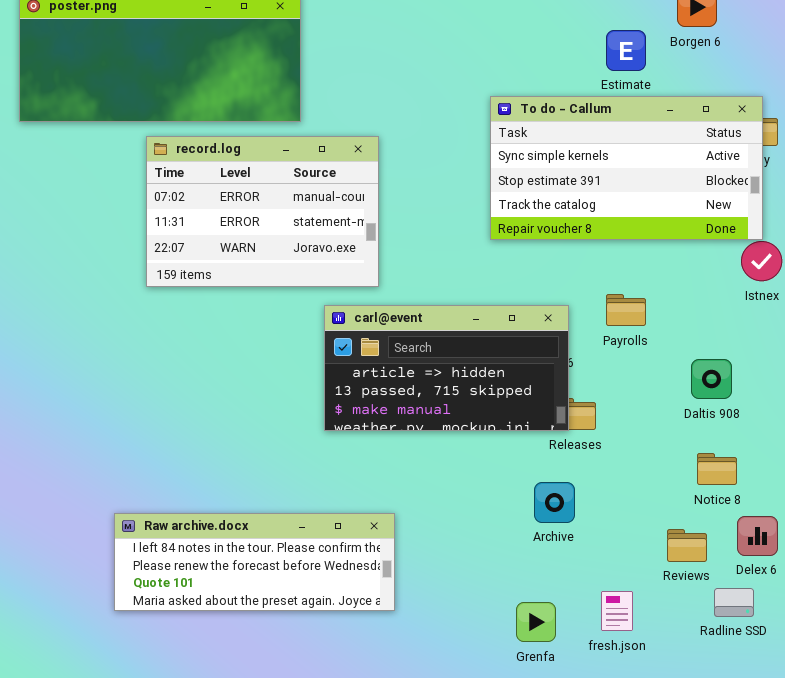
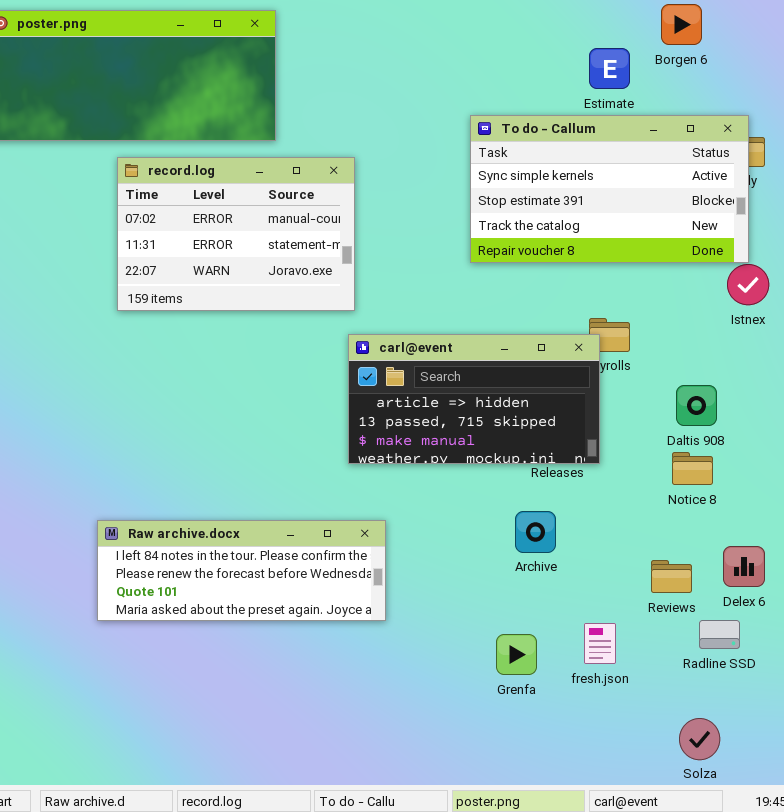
carl@event: [324,305,569,431] -> [348,334,600,464], moved
Notice 8: [697,453,737,485] -> [672,452,713,485], moved
Raw archive.docx: [114,513,395,611] -> [97,520,386,621], moved

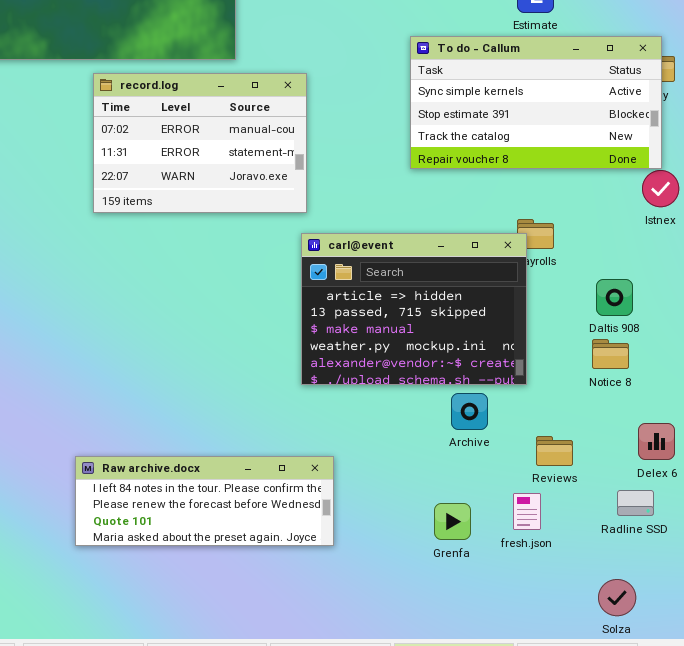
carl@event: [348,334,600,464] -> [301,233,527,385], resized
Raw archive.docx: [97,520,386,621] -> [75,456,334,546], moved
Reviews: [651,560,692,593] -> [536,436,573,466], moved

